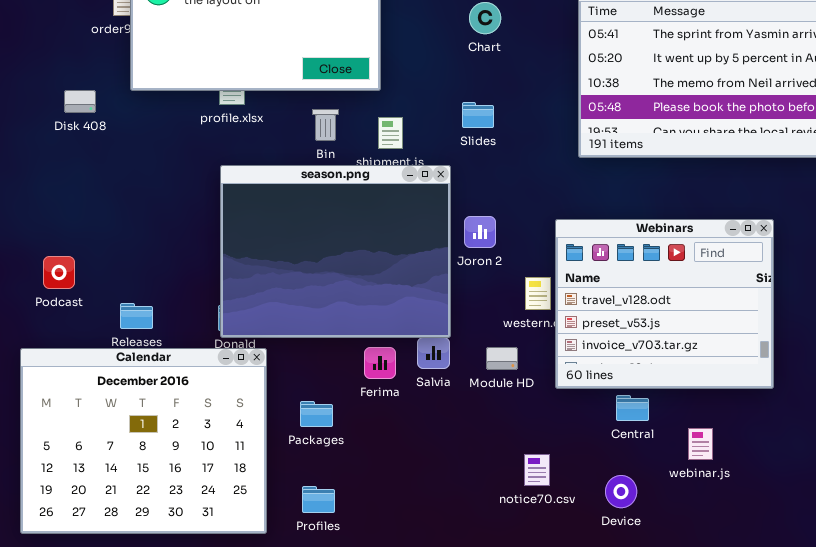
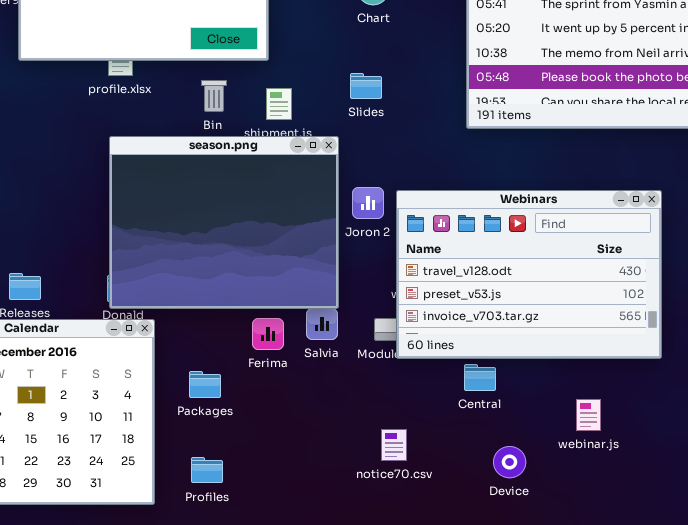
Webinars: [555,219,774,389] -> [396,190,662,359], resized
Central: [616,395,649,421] -> [464,364,496,391], moved
notice70.csv: [524,454,550,486] -> [381,429,407,461], moved

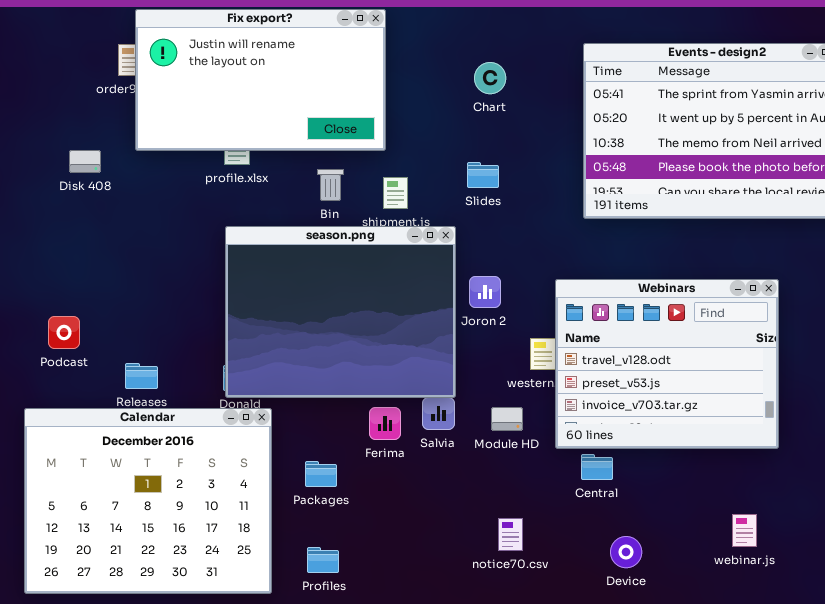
Webinars: [396,190,662,359] -> [555,279,779,449], resized
webinar.js: [576,399,601,431] -> [732,514,757,547], moved

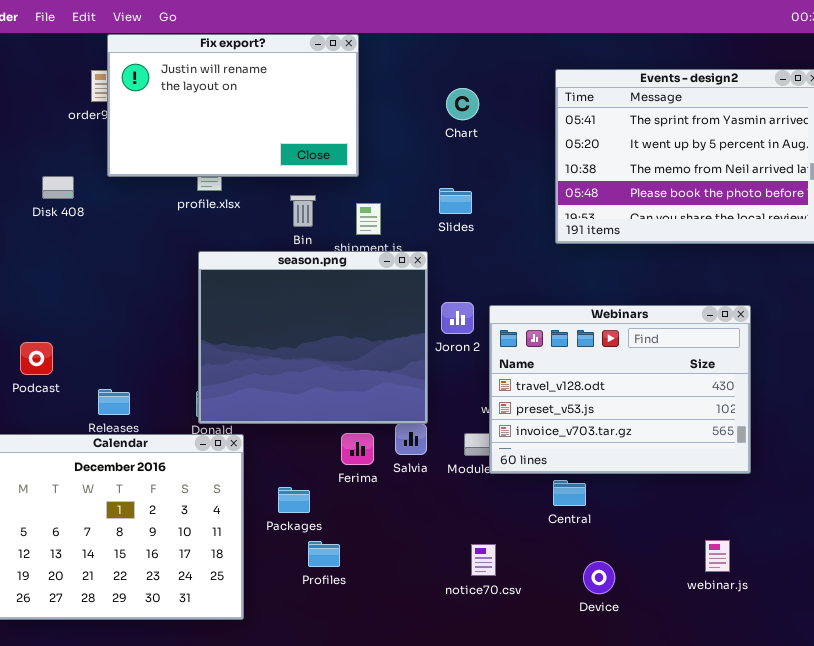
Webinars: [555,279,779,449] -> [489,305,751,474], resized
Profiles: [307,547,339,573] -> [308,541,340,567], moved

